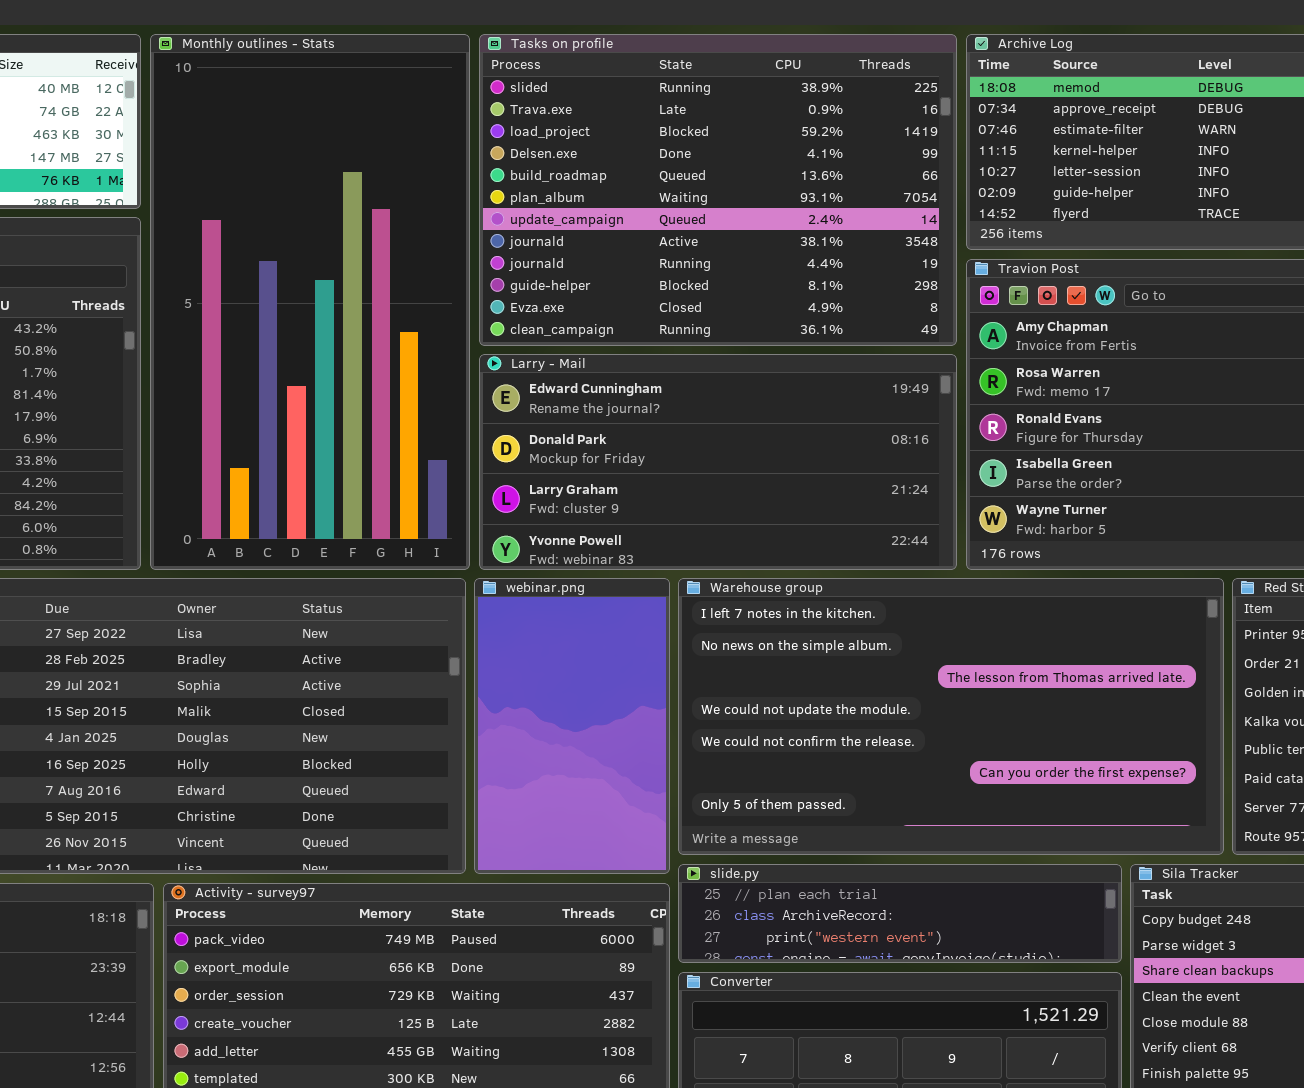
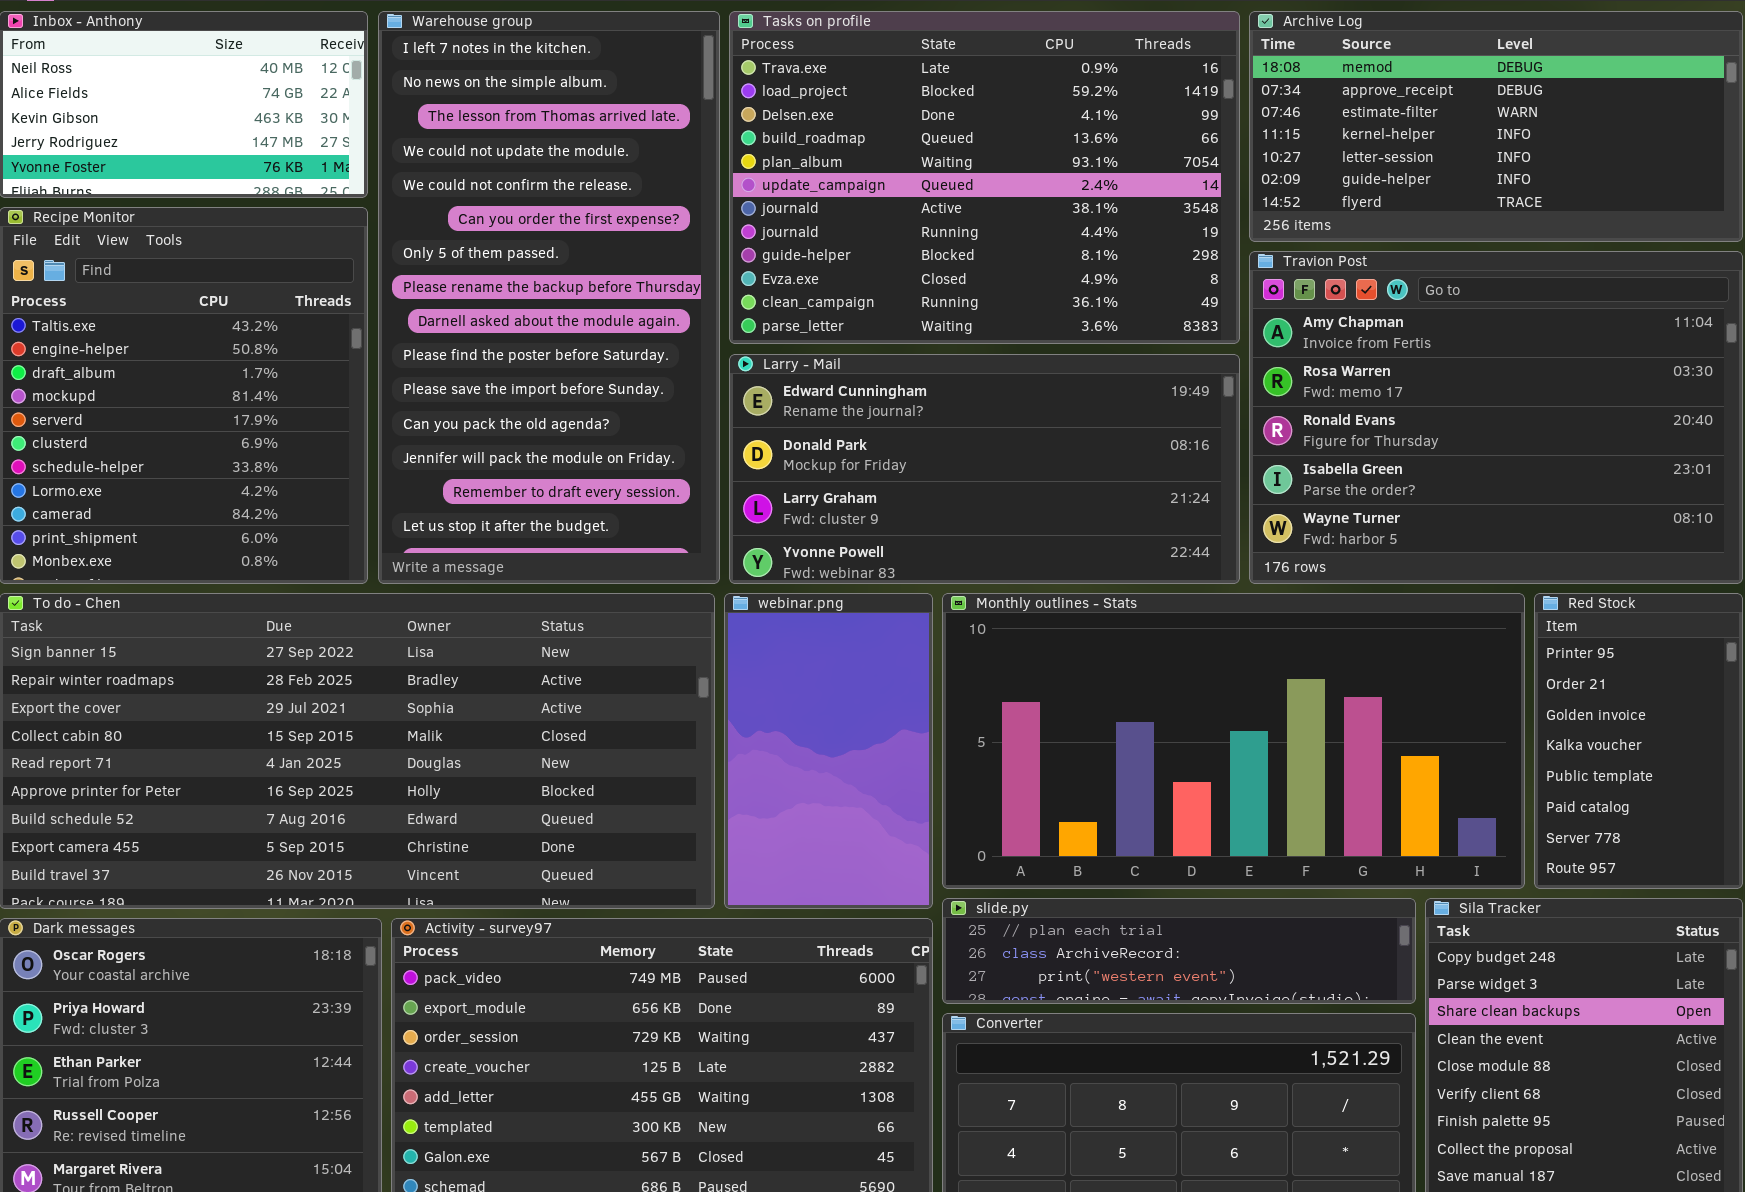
Monthly outlines - Stats: [150,34,470,570] -> [942,593,1525,889], moved, resized
Tasks on profile: [479,34,957,346] -> [729,11,1240,344], scrolled down 1 row
Warehouse group: [678,578,1224,855] -> [378,11,720,584], moved, resized

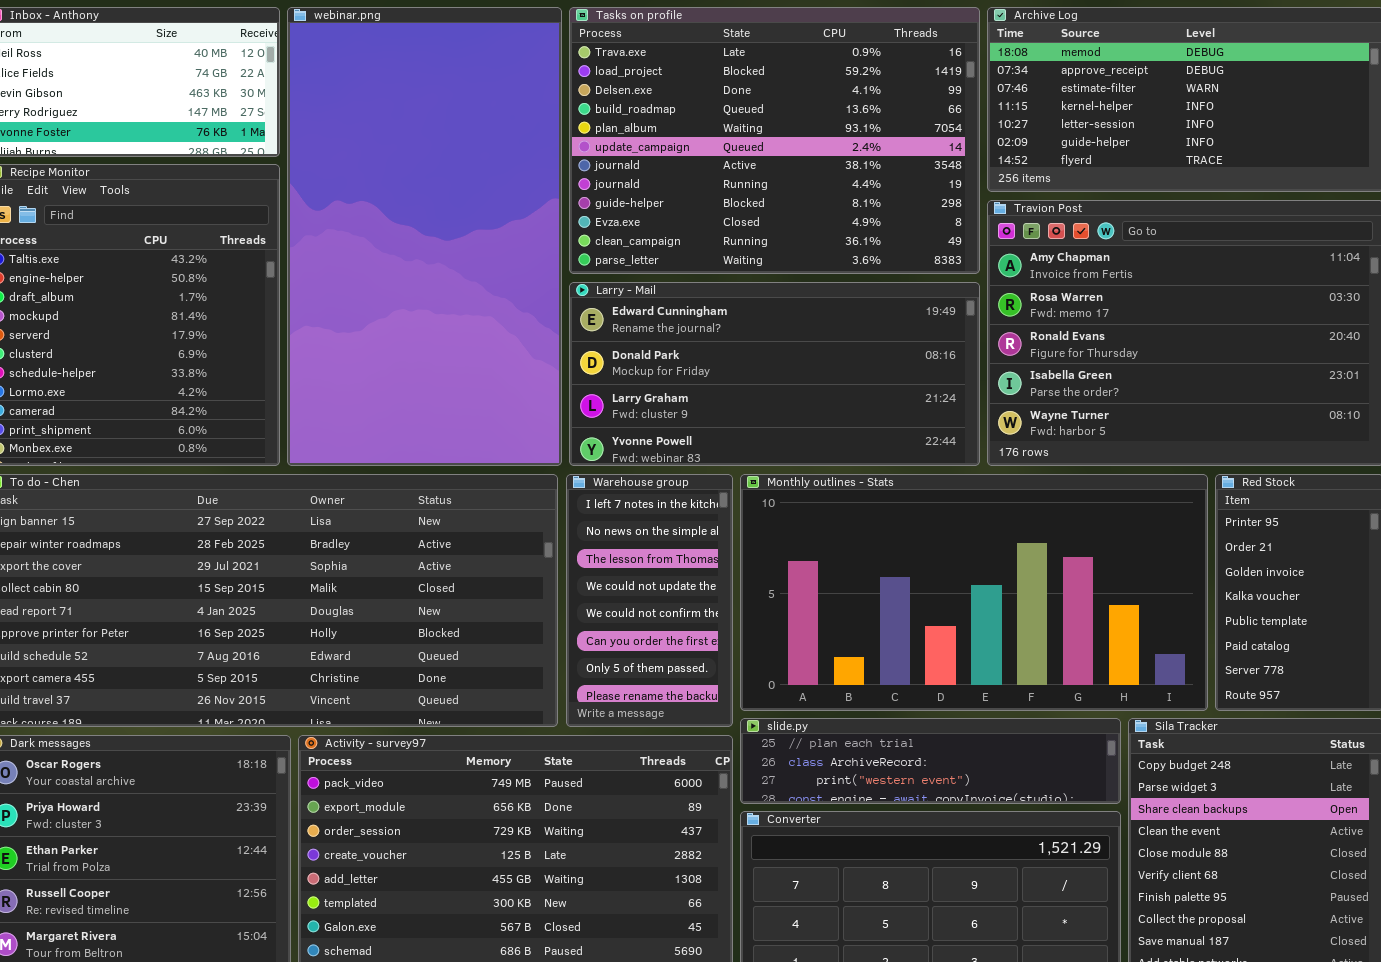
Warehouse group: [378,11,720,584] -> [566,474,733,727], moved, resized
webinar.png: [724,593,933,909] -> [287,7,562,466], moved, resized

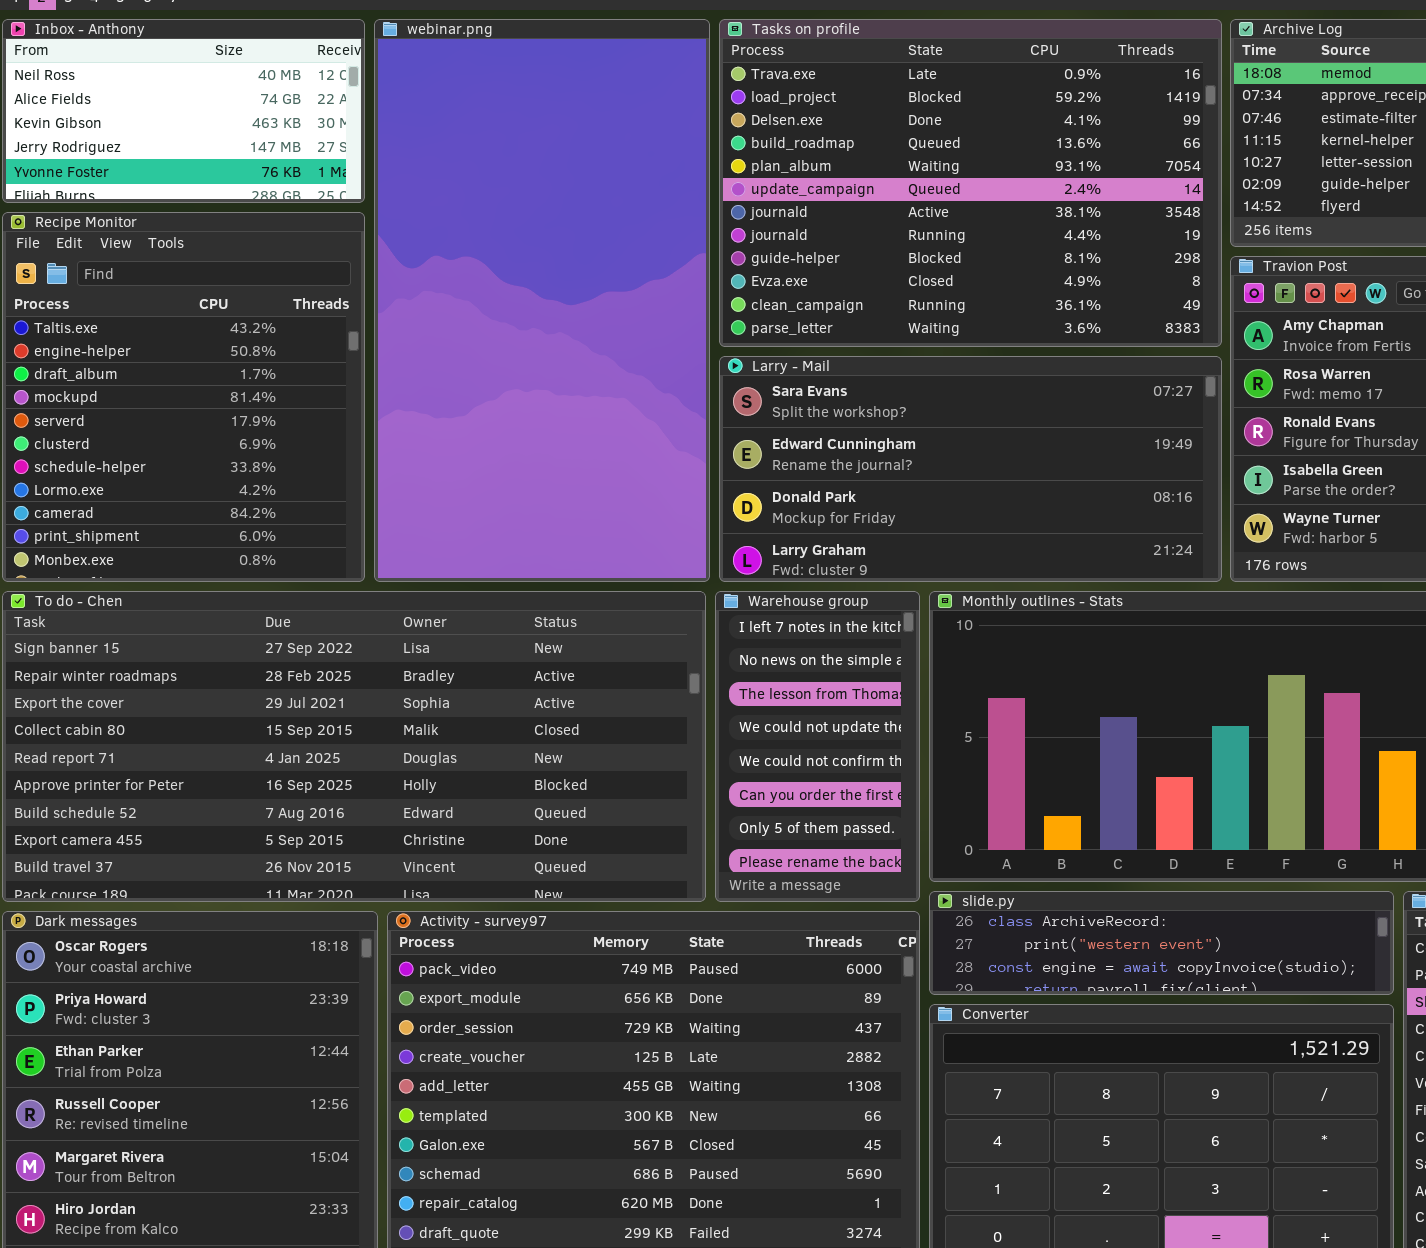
Larry - Mail: [569,282,980,466] -> [719,356,1222,582], scrolled up 1 row
slide.py: [740,718,1121,804] -> [929,891,1394,995], scrolled down 1 row

